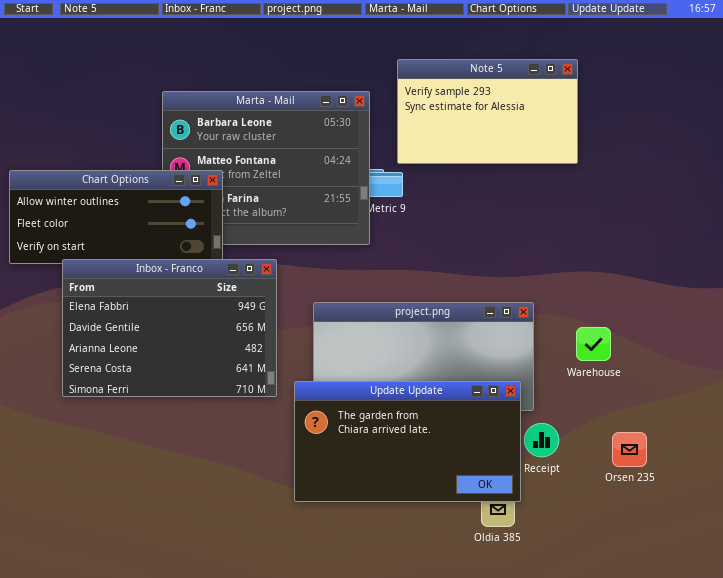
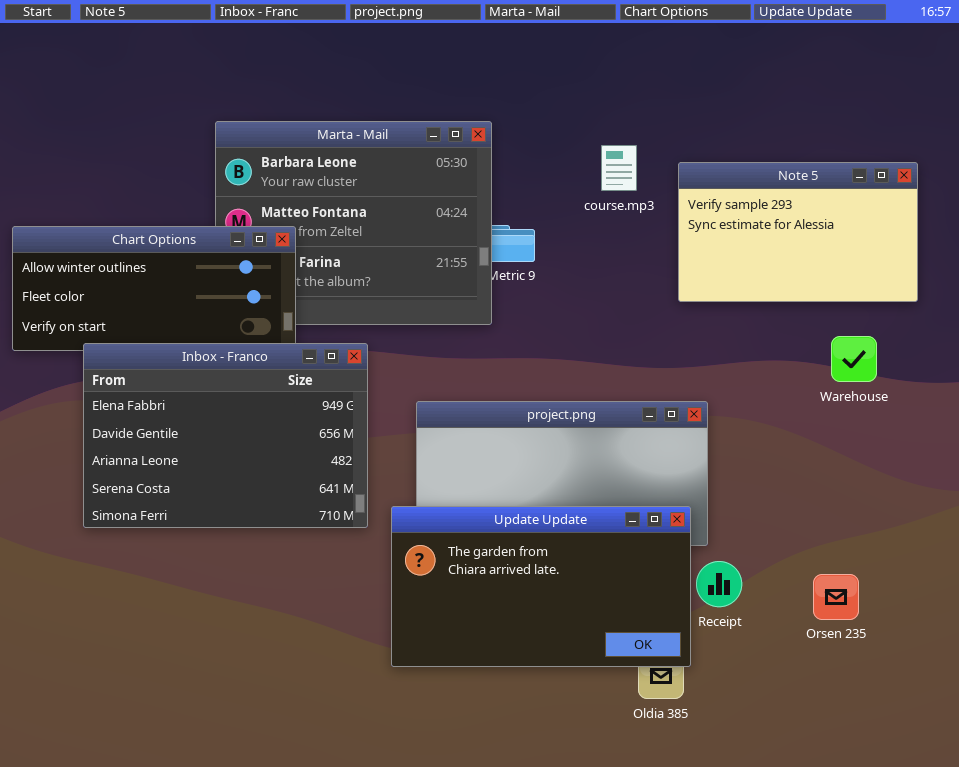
Note 5: [397,59,578,164] -> [678,162,918,302], moved
Warehouse: [576,327,611,361] -> [831,336,877,382], moved

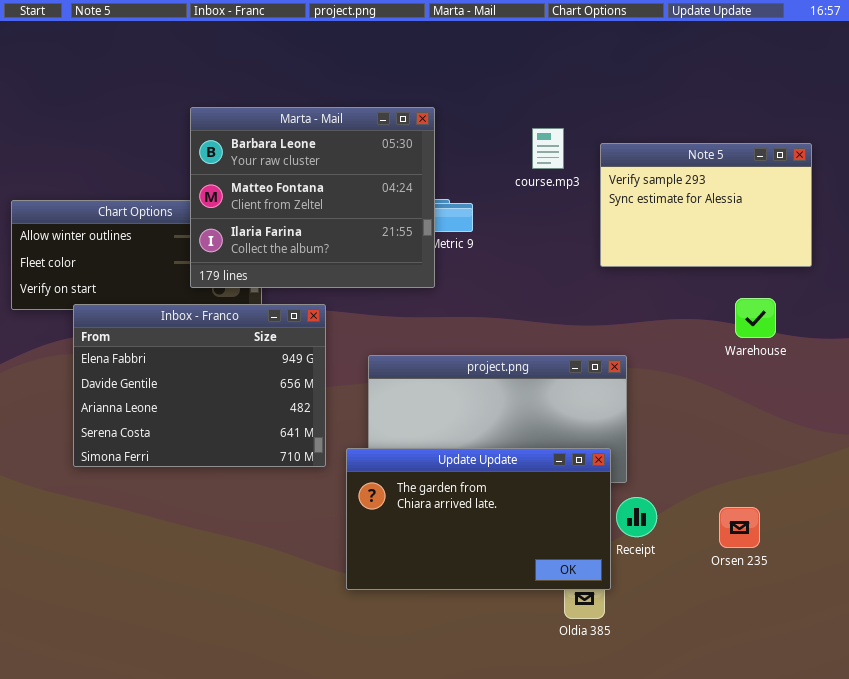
Marta - Mail: [215,121,492,325] -> [190,107,435,288], raised

